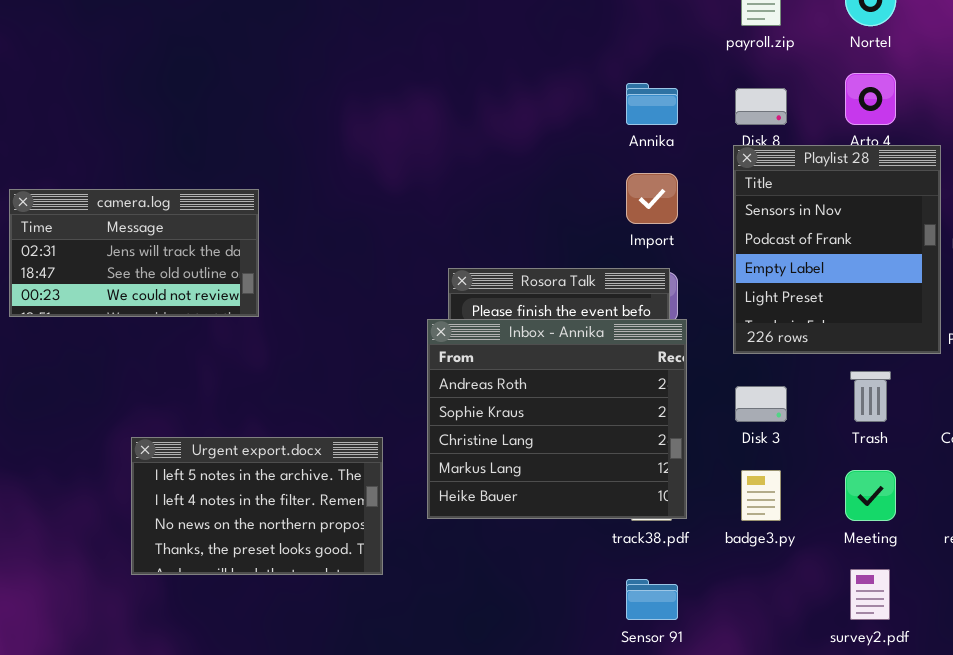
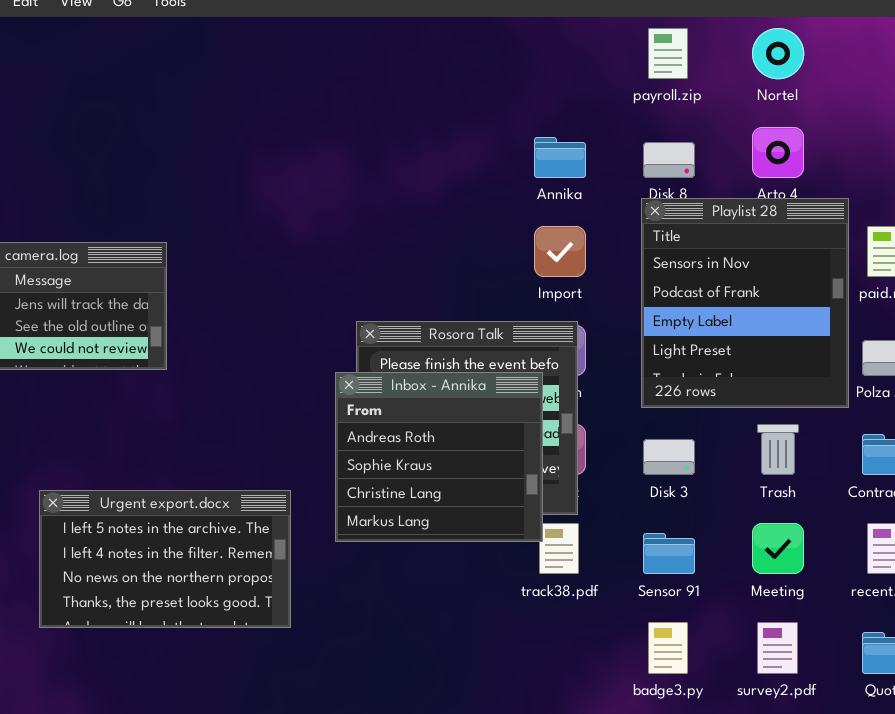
Inbox - Annika: [427,319,687,519] -> [335,372,543,542], resized
badge3.py: [741,470,781,521] -> [648,622,688,674], moved
Sensor 91: [626,579,678,620] -> [643,533,695,574], moved

